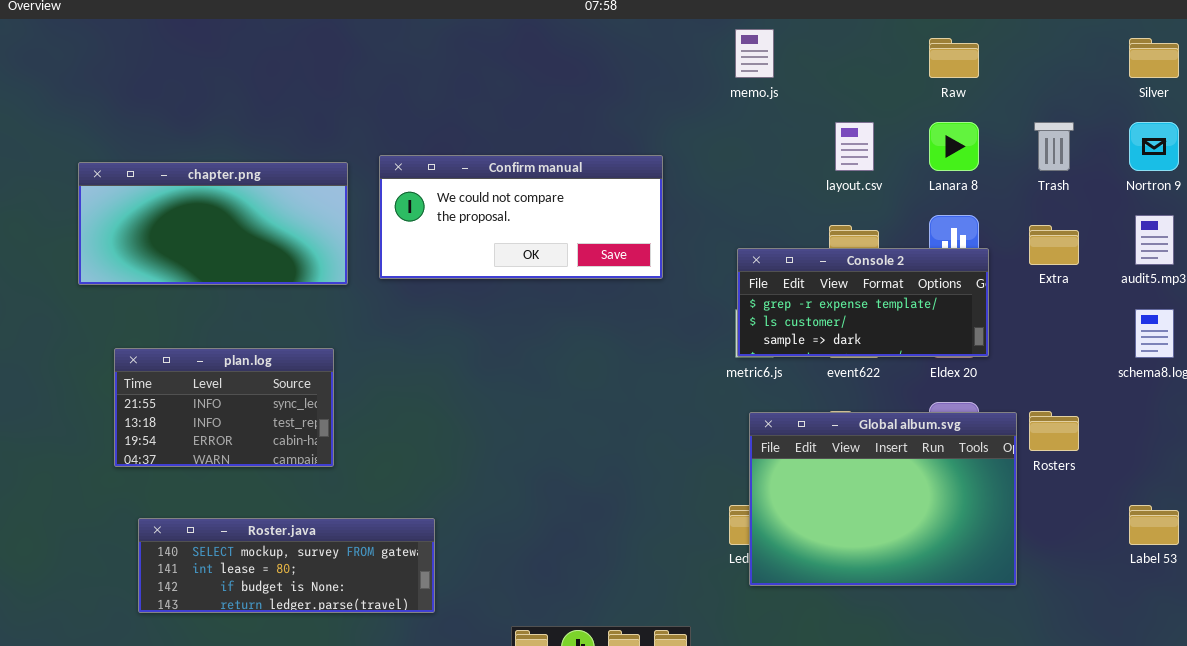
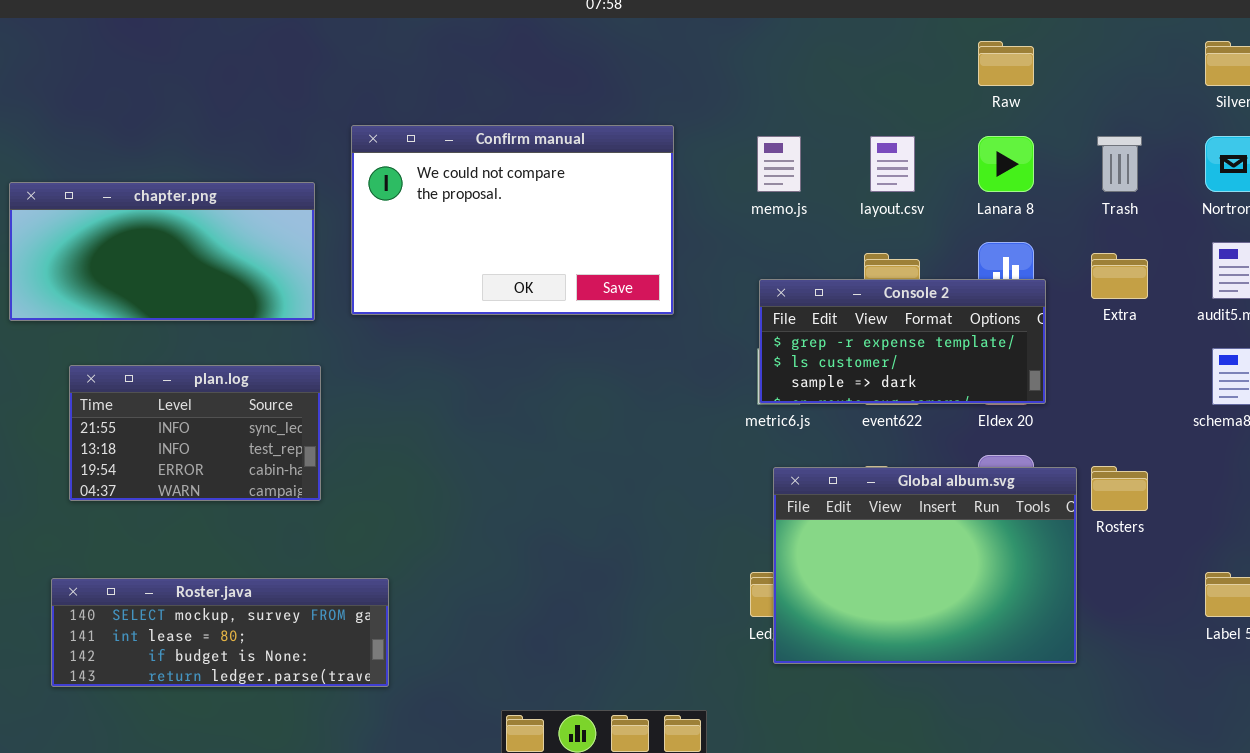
memo.js: [735,29,774,78] -> [757,136,801,192], moved
Confirm manual: [379,155,663,279] -> [351,125,674,315], resized
plan.log: [114,348,334,467] -> [69,365,321,501], moved
Roster.java: [138,518,435,613] -> [51,578,389,687], moved

